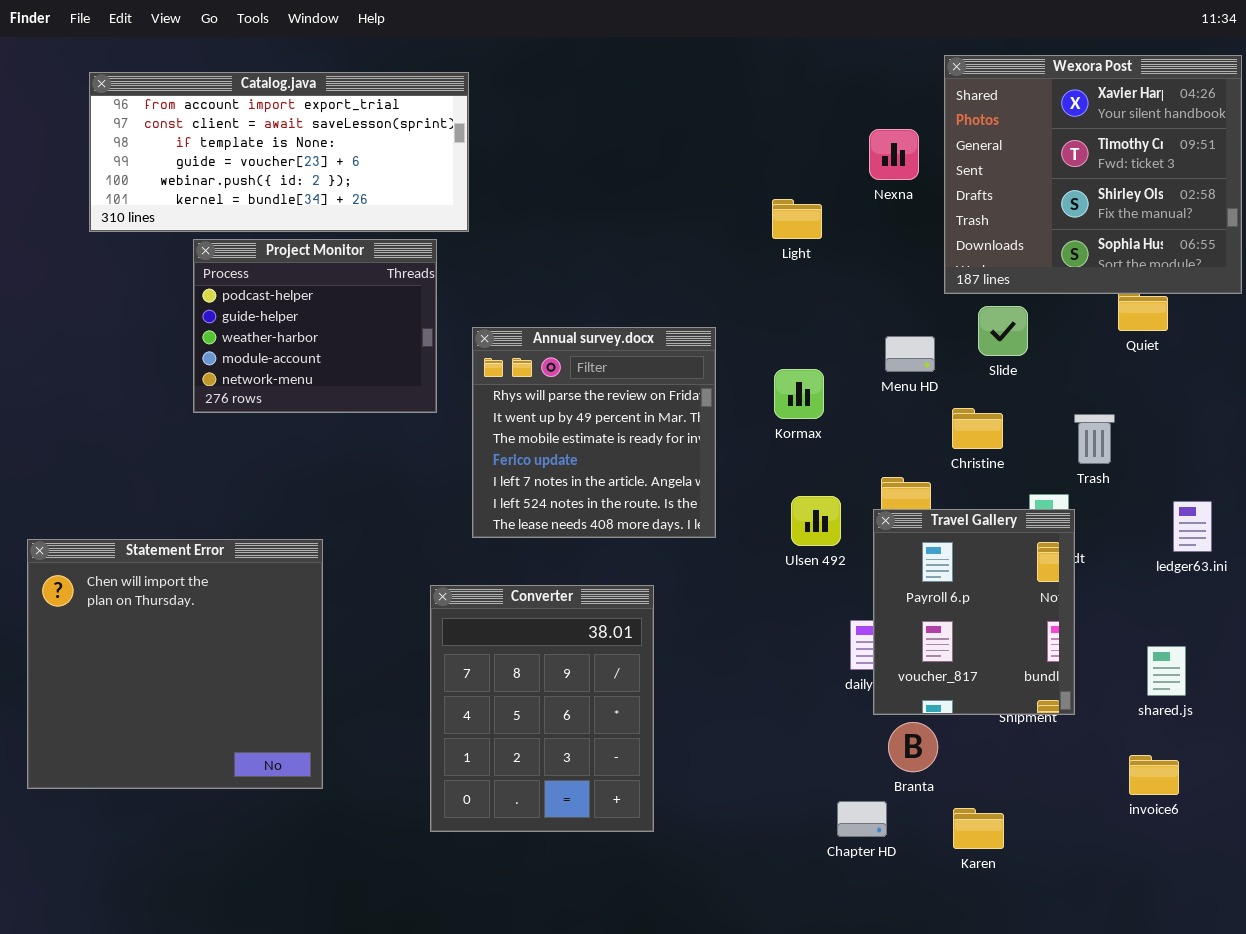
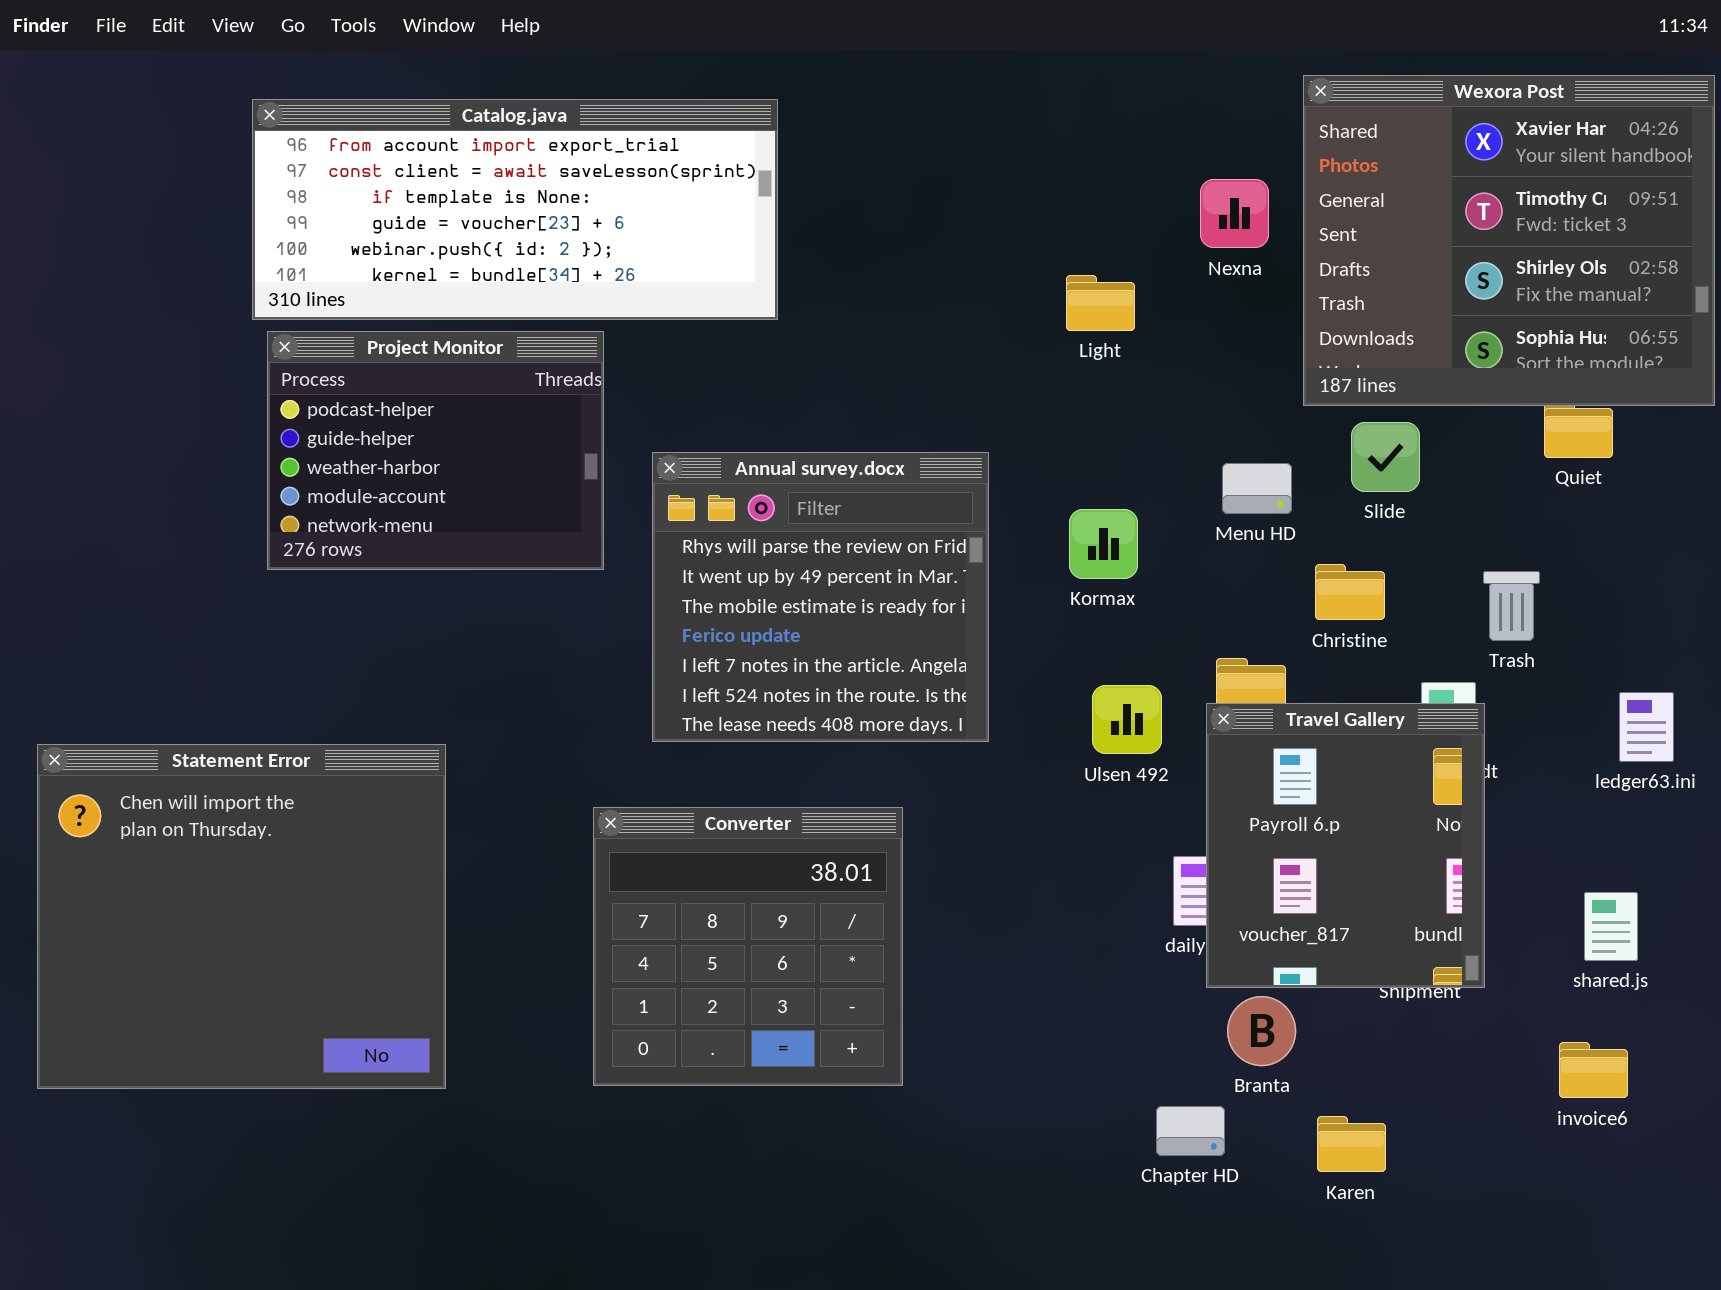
Catalog.java: [89,72,469,232] -> [252,99,778,320], moved
Converter: [430,585,654,832] -> [593,807,903,1086], resized

